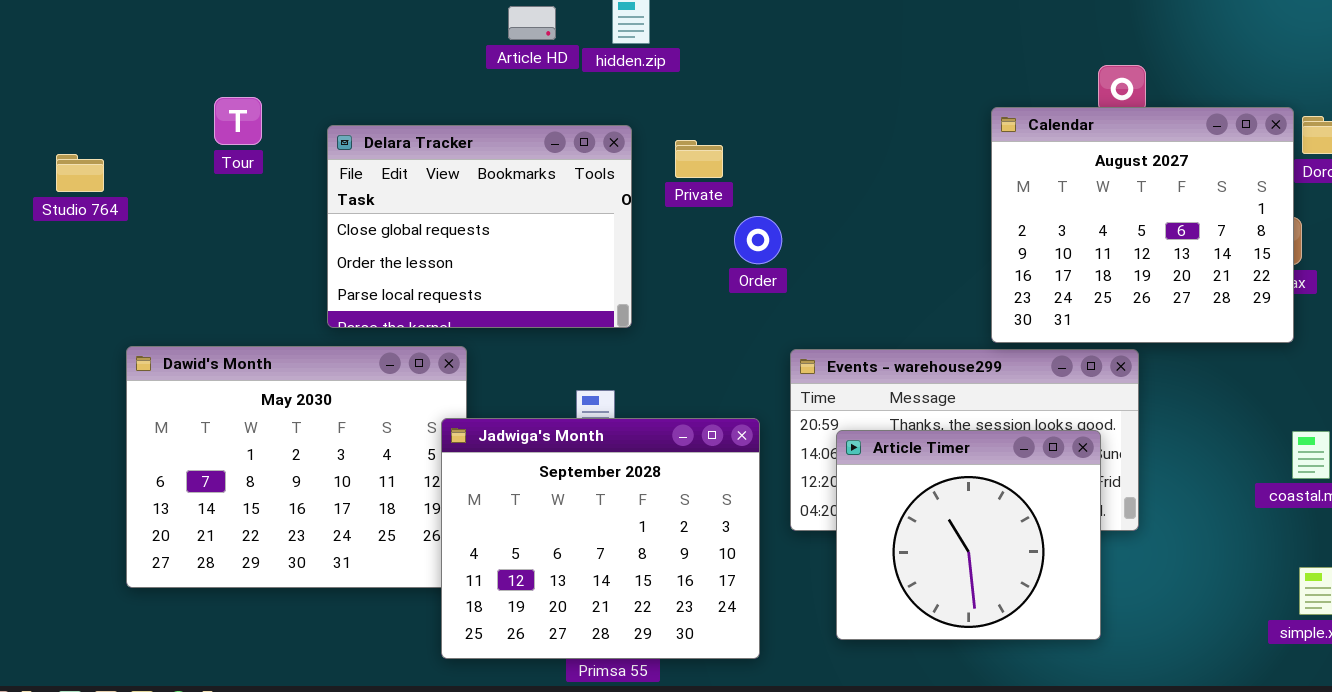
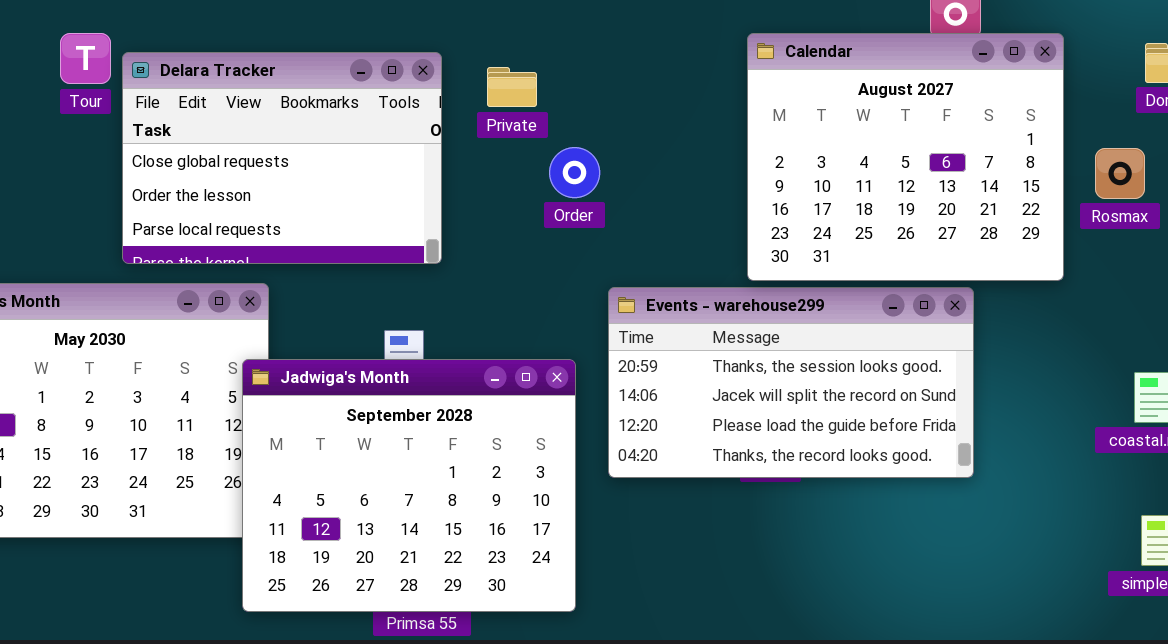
Tour: [214,97,262,145] -> [60,33,111,84], moved
Calendar: [991,107,1294,343] -> [747,33,1064,281], moved
Article Timer: [836,430,1101,640] -> none, closed

